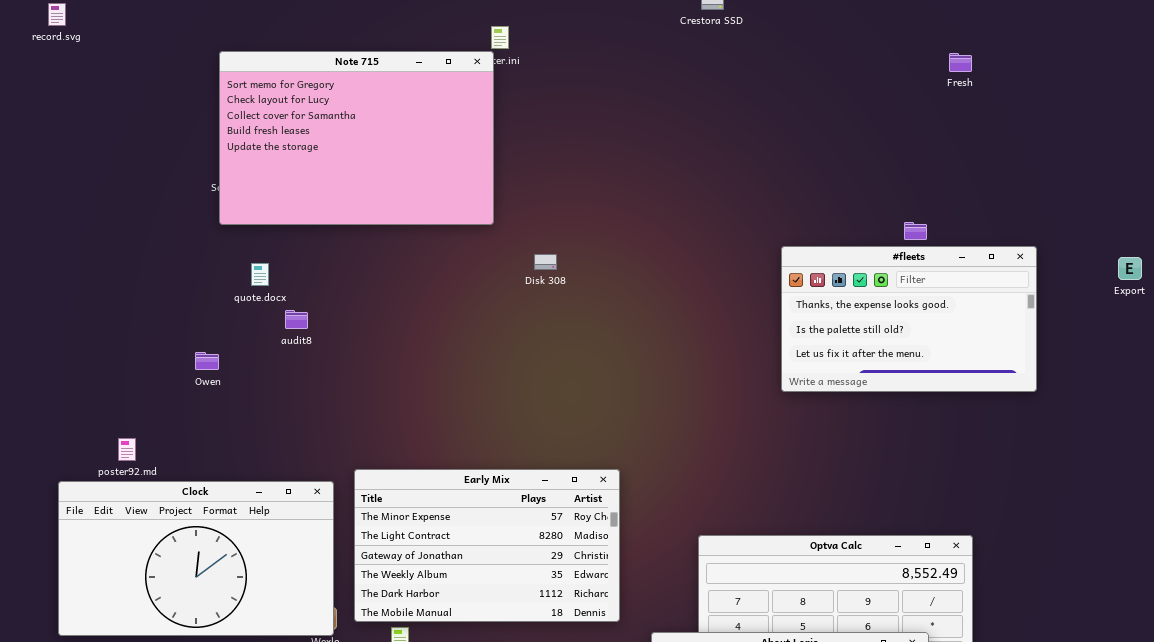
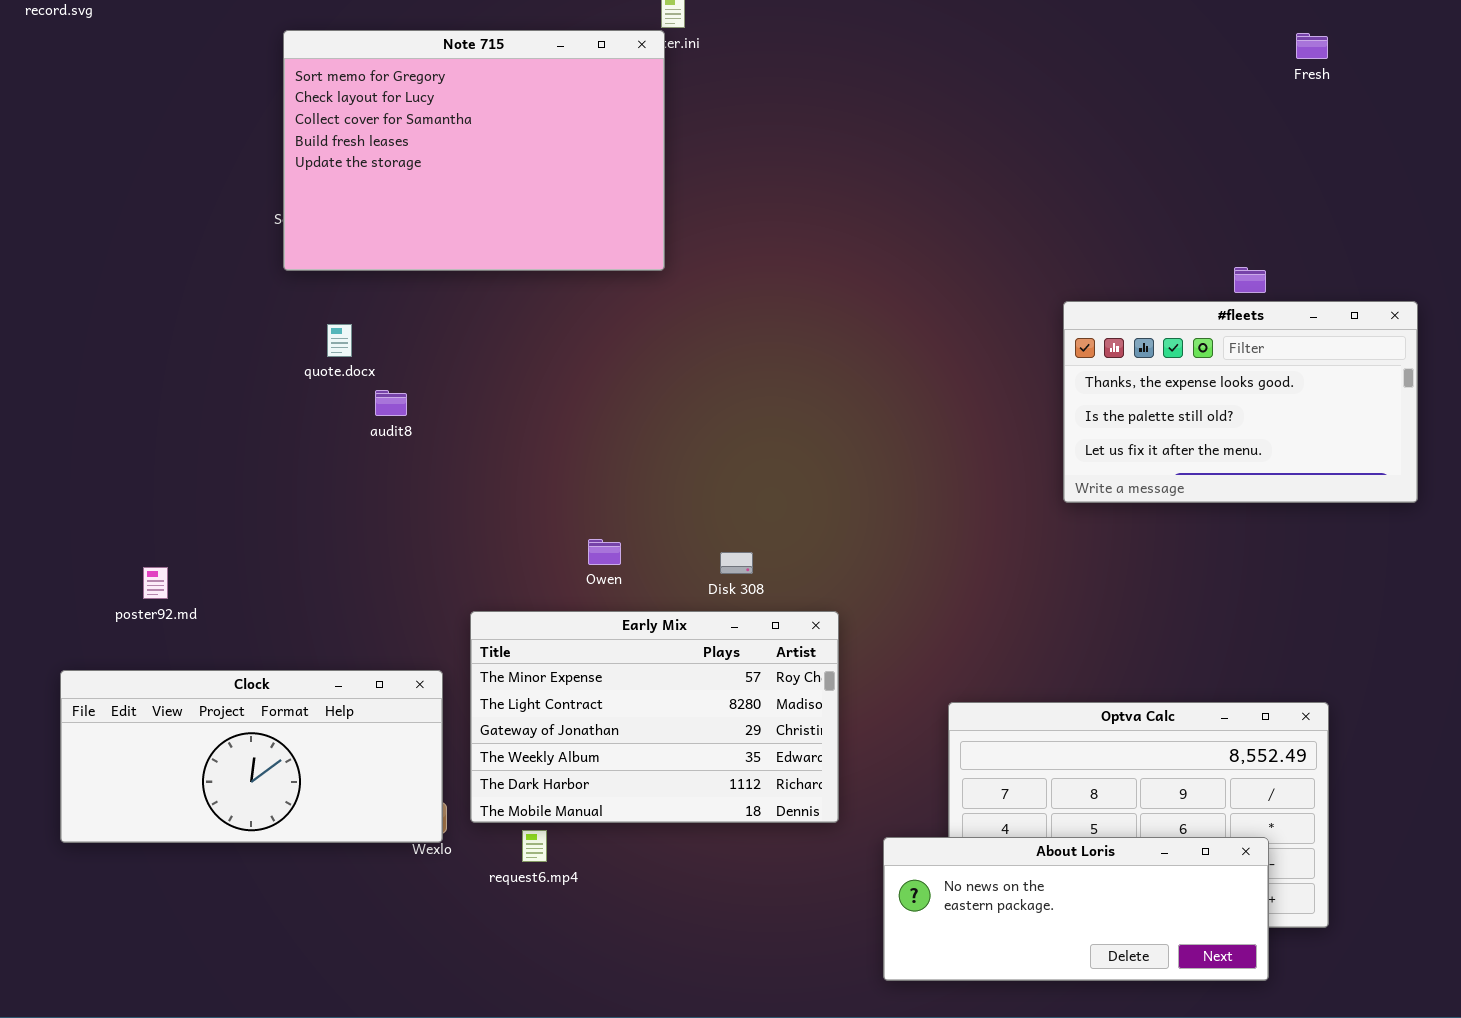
Disk 308: [534,254,557,270] -> [720,552,753,574], moved
Owen: [195,352,219,370] -> [588,539,621,565], moved
Clock: [58,481,334,636] -> [60,670,443,843], resized

